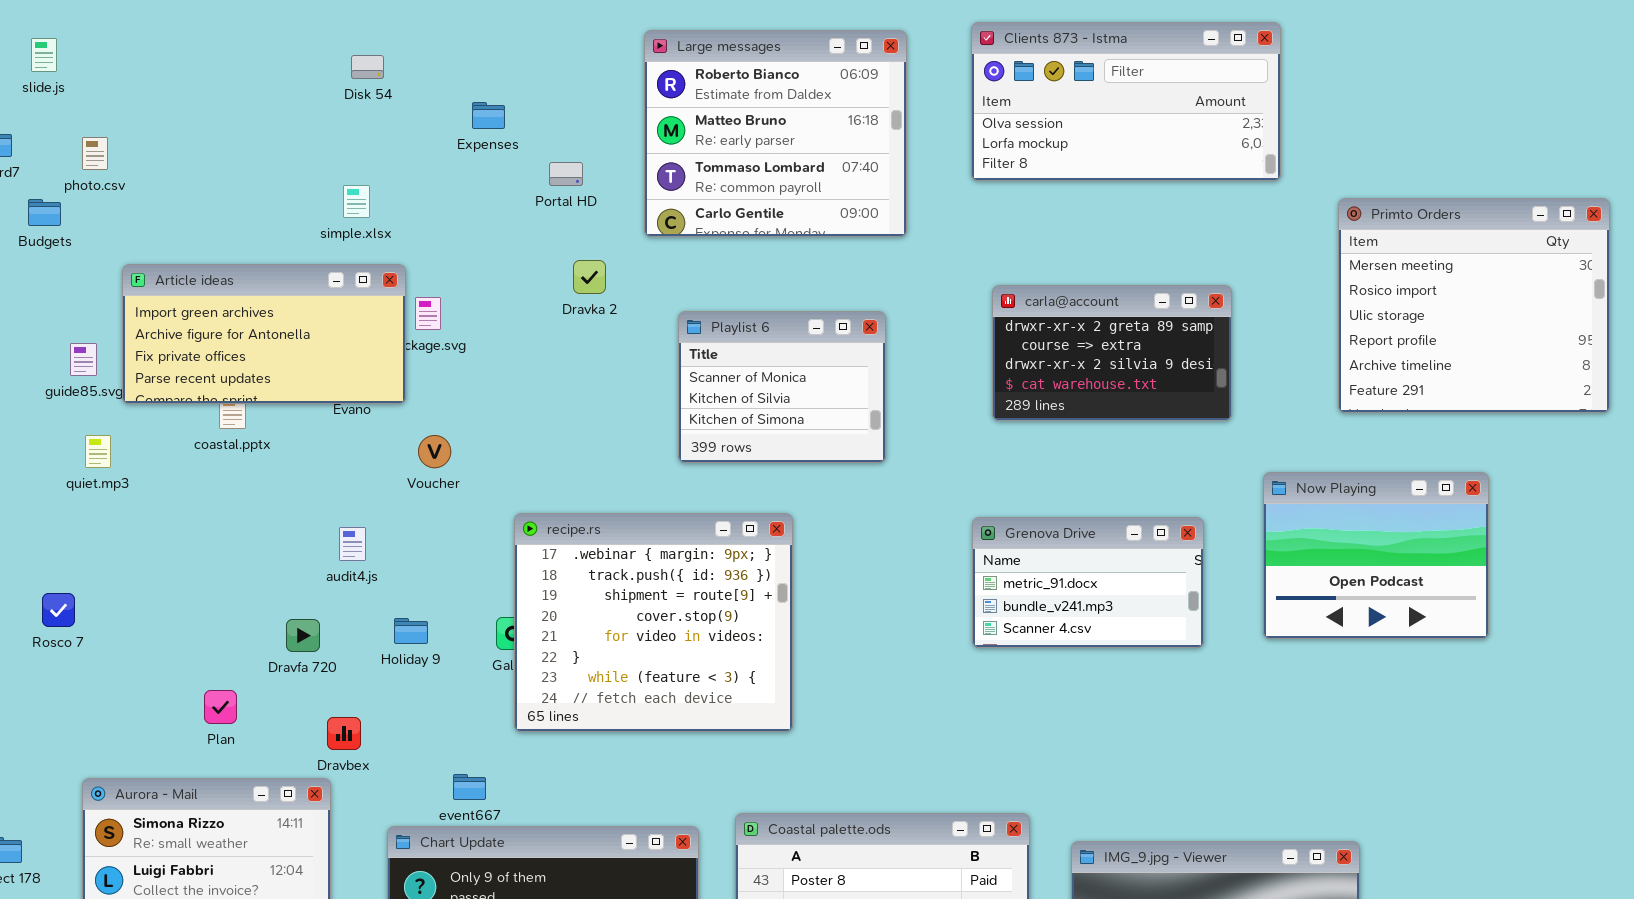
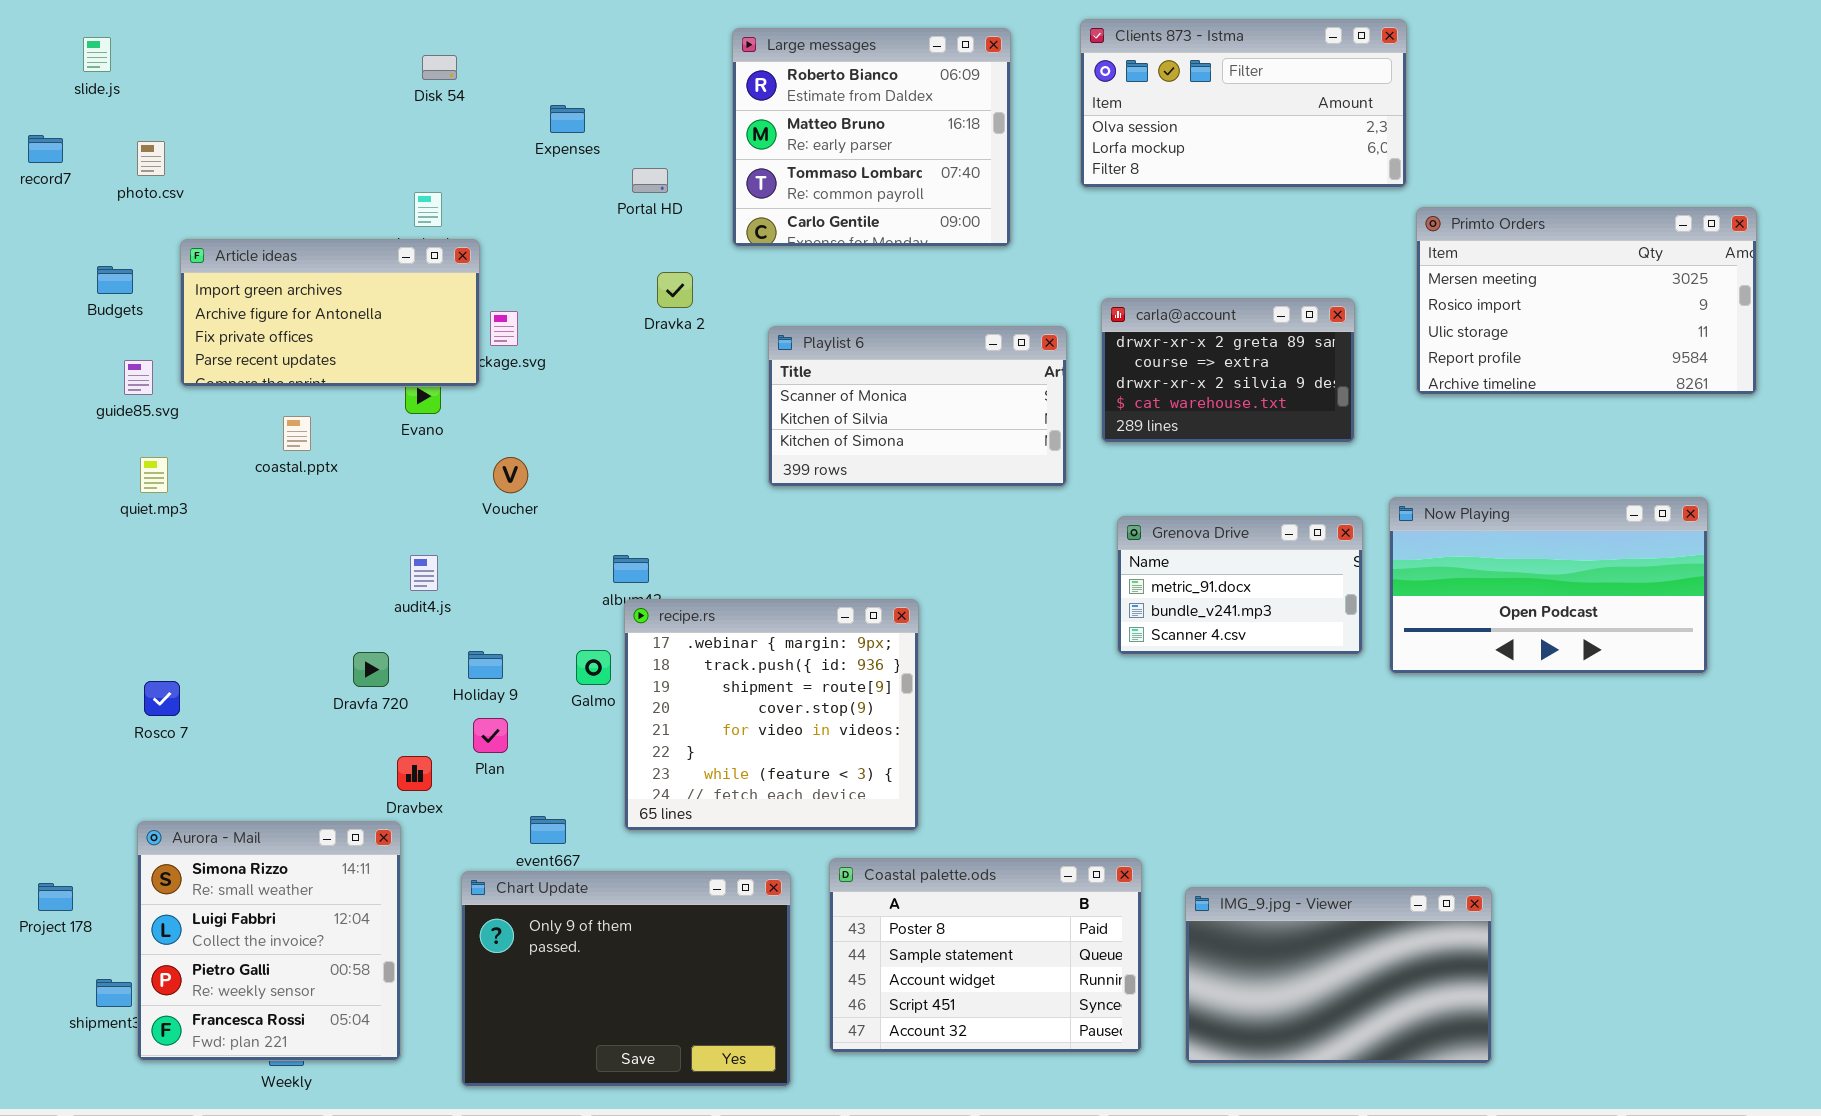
Primto Orders: [1338,198,1610,413] -> [1416,207,1757,395], resized
Budgets: [28,199,61,226] -> [97,266,133,294], moved
Article ideas: [122,264,406,404] -> [180,239,480,387], moved
Playlist 6: [678,311,886,463] -> [768,326,1067,487], resized
Now Playing: [1263,472,1489,639] -> [1389,497,1708,674], resized
recipe.rs: [514,513,793,732] -> [624,599,919,831], moved
Grenova Drive: [972,517,1204,648] -> [1117,516,1363,655], moved
Rosco 7: [42,593,75,627] -> [144,681,180,716], moved
Plan: [204,690,237,724] -> [473,718,508,753], moved

